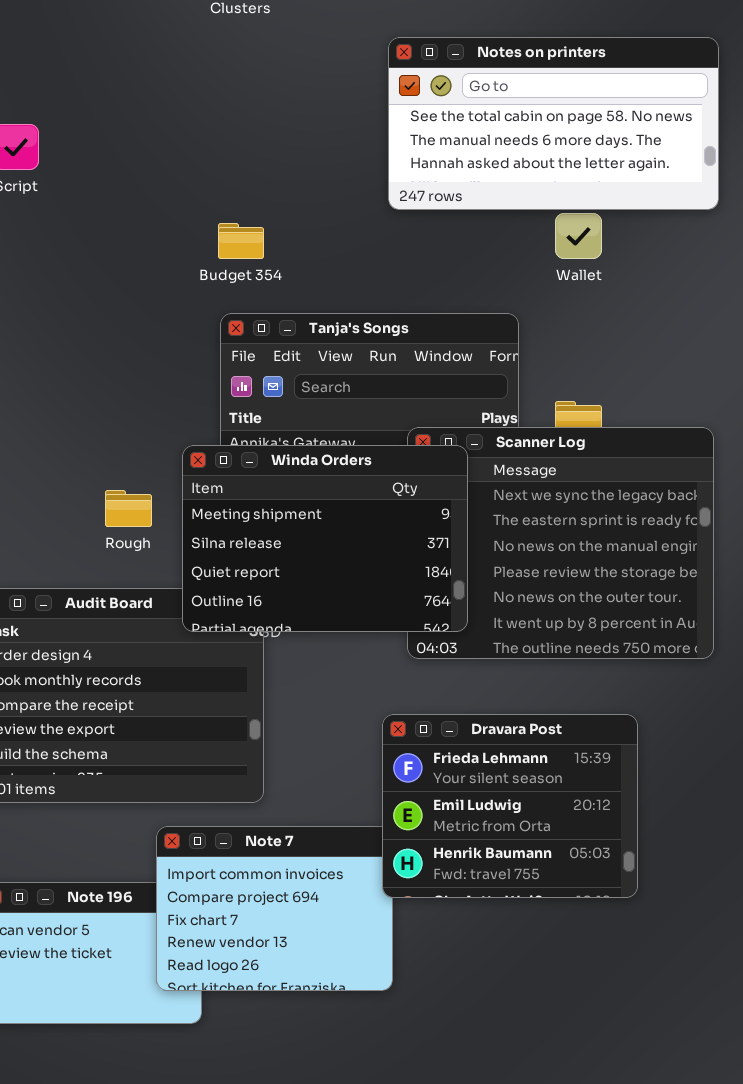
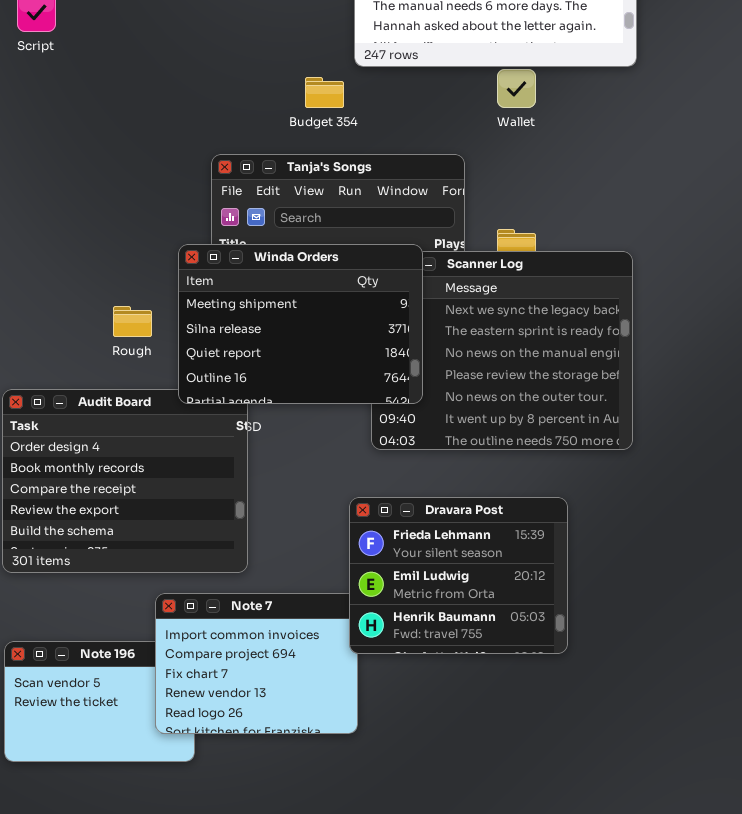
Budget 354: [218,223,264,259] -> [305,77,344,108], moved
Winda Orders: [182,445,468,632] -> [178,244,423,404], moved

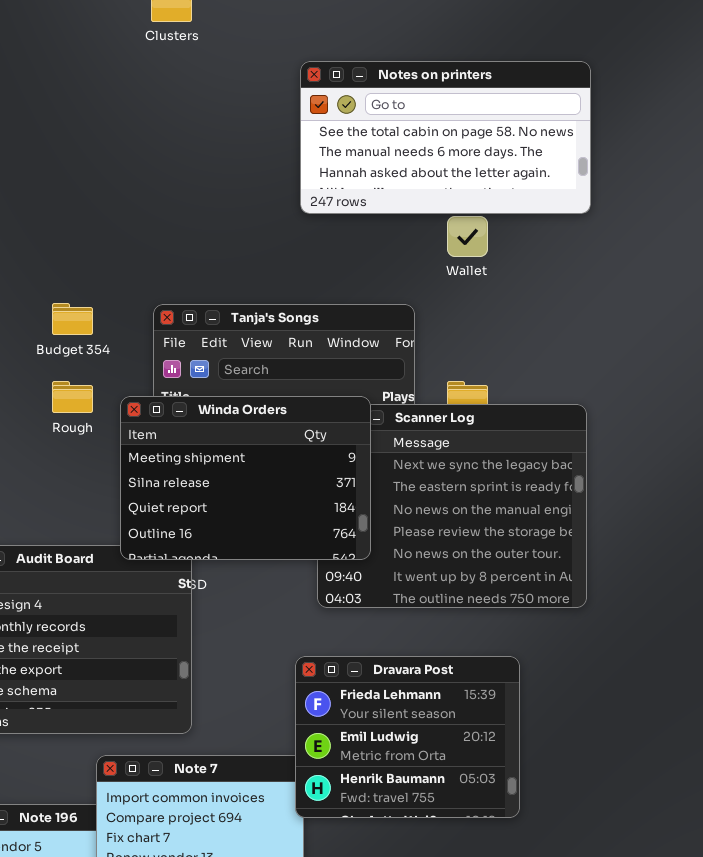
Budget 354: [305,77,344,108] -> [52,303,93,335], moved
Rough: [113,306,152,337] -> [52,381,93,413], moved

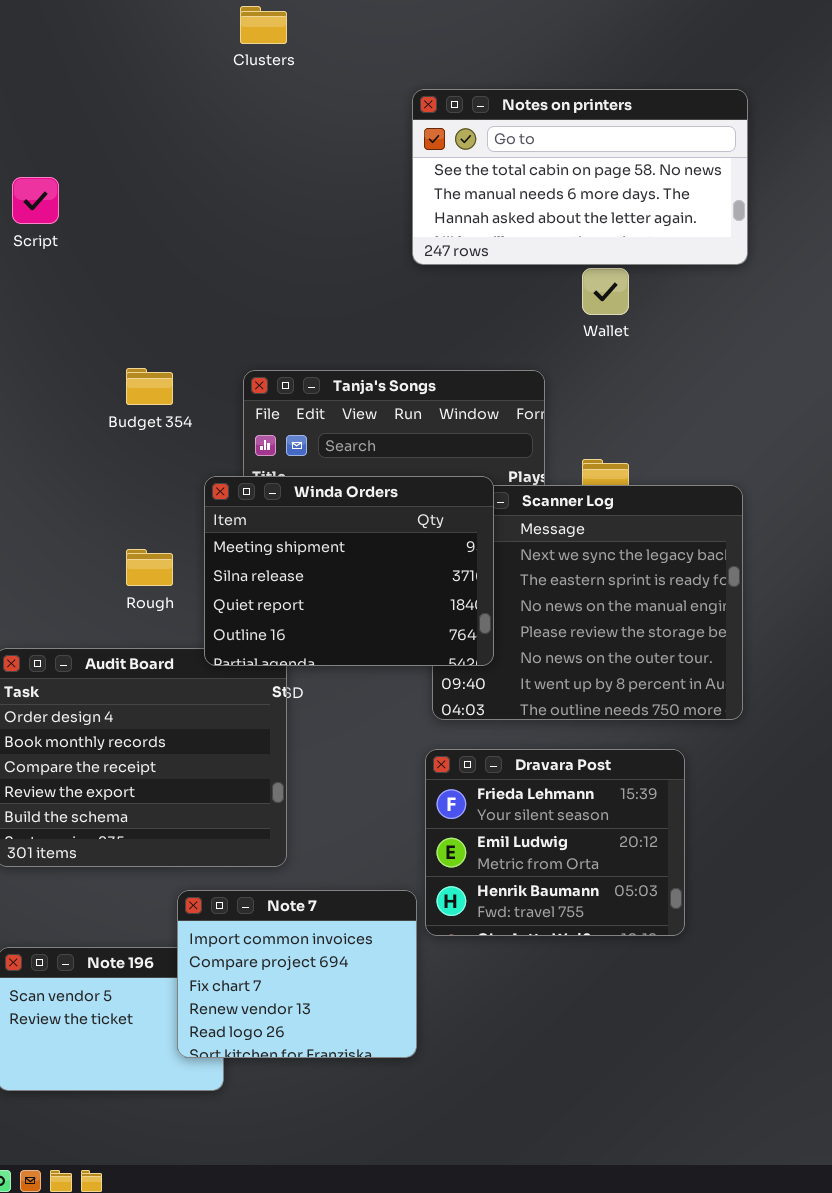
Rough: [52,381,93,413] -> [126,549,173,586], moved
Dravara Post: [295,656,520,818] -> [425,749,685,936], moved

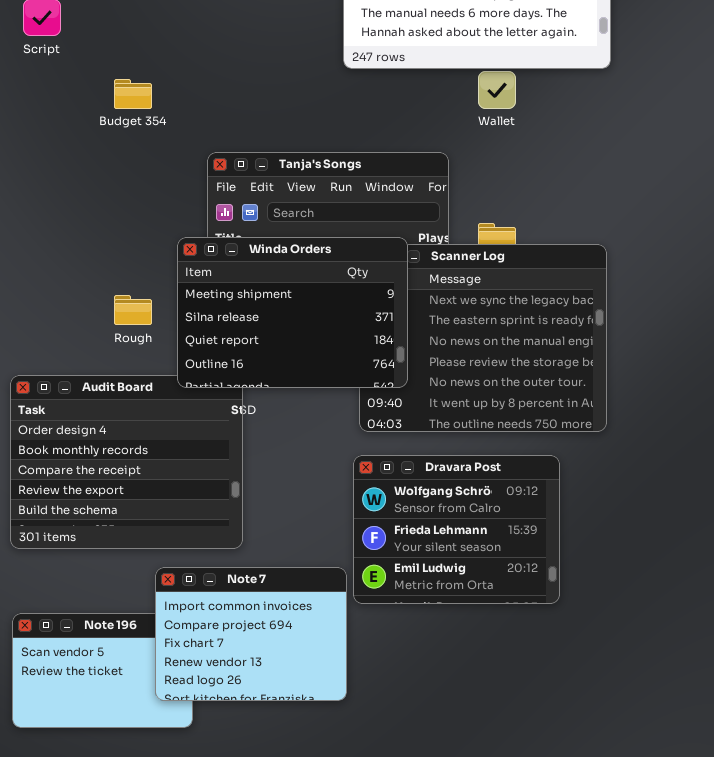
Budget 354: [126,368,173,405] -> [114,79,152,109], moved
Dravara Post: [425,749,685,936] -> [353,455,560,604], scrolled up 1 row

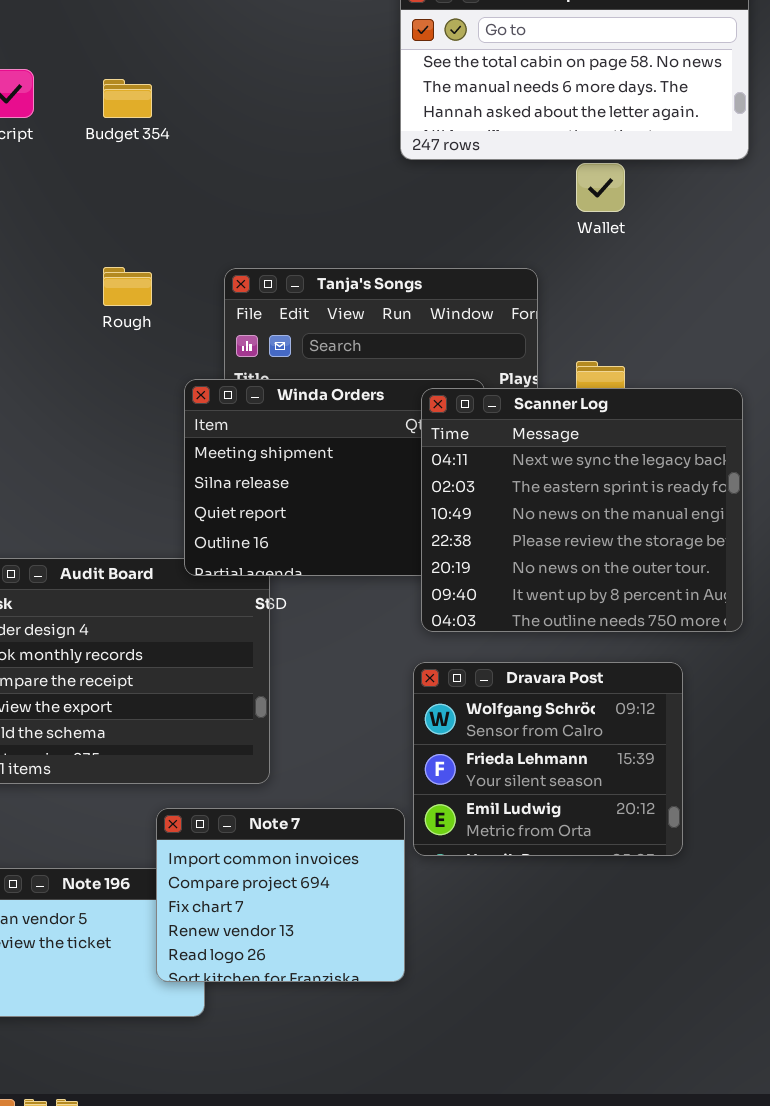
Budget 354: [114,79,152,109] -> [103,79,152,118], moved
Scanner Log: [359,244,607,432] -> [421,388,743,632], raised
Rough: [114,295,152,325] -> [103,267,152,306], moved

